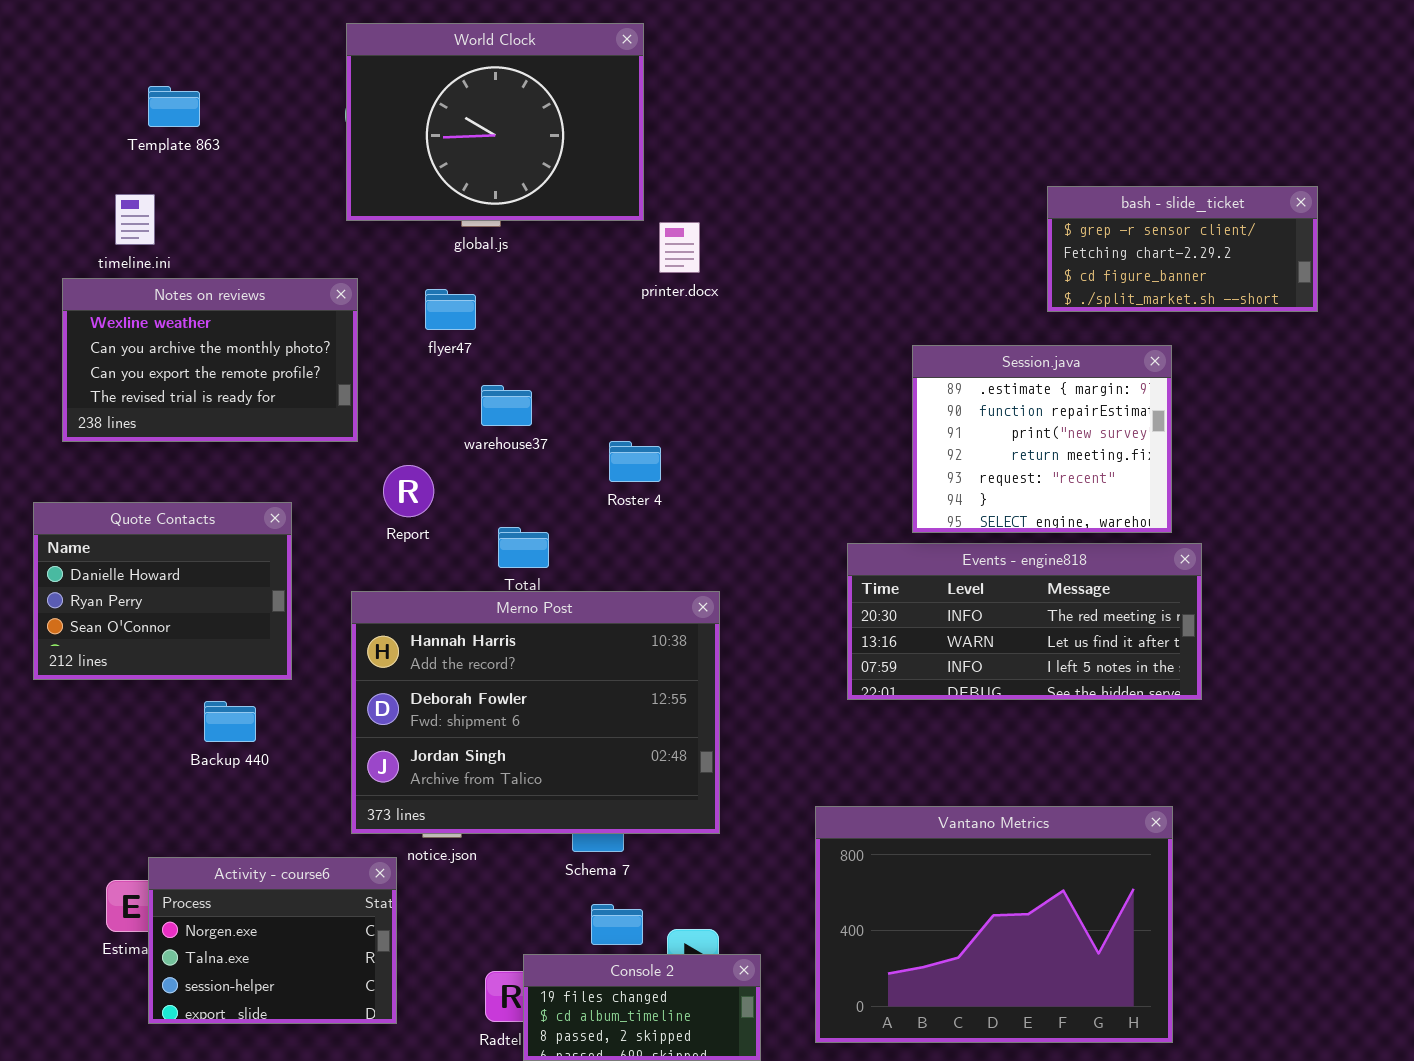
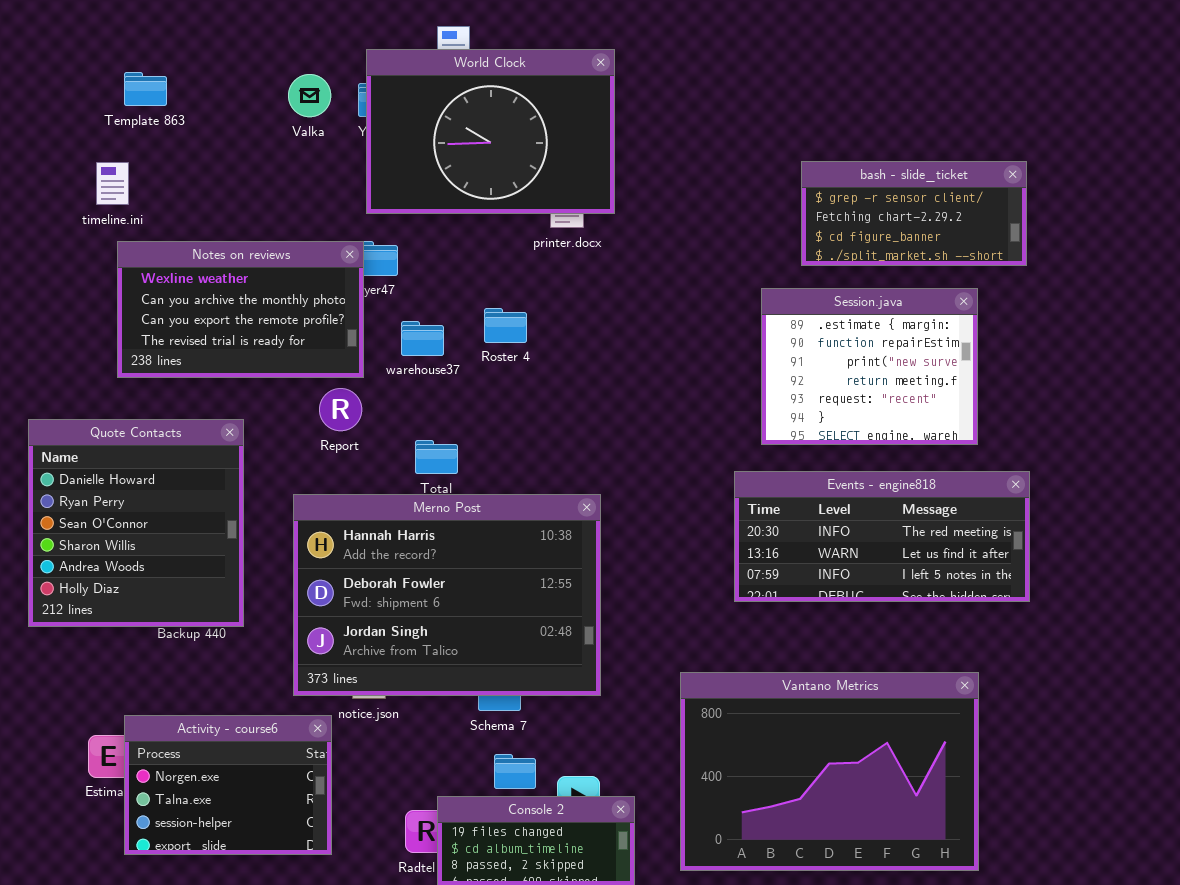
World Clock: [346,23,644,221] -> [366,49,615,214], moved
bash - slide_ticket: [1047,186,1318,312] -> [801,161,1027,266], moved
Notes on reviews: [62,278,358,442] -> [117,241,364,378], moved
Roster 4: [609,441,661,482] -> [484,308,527,343], moved
Quote Contacts: [33,502,292,680] -> [28,419,244,627], resized
Events - engine818: [847,543,1202,700] -> [734,471,1030,602], moved

